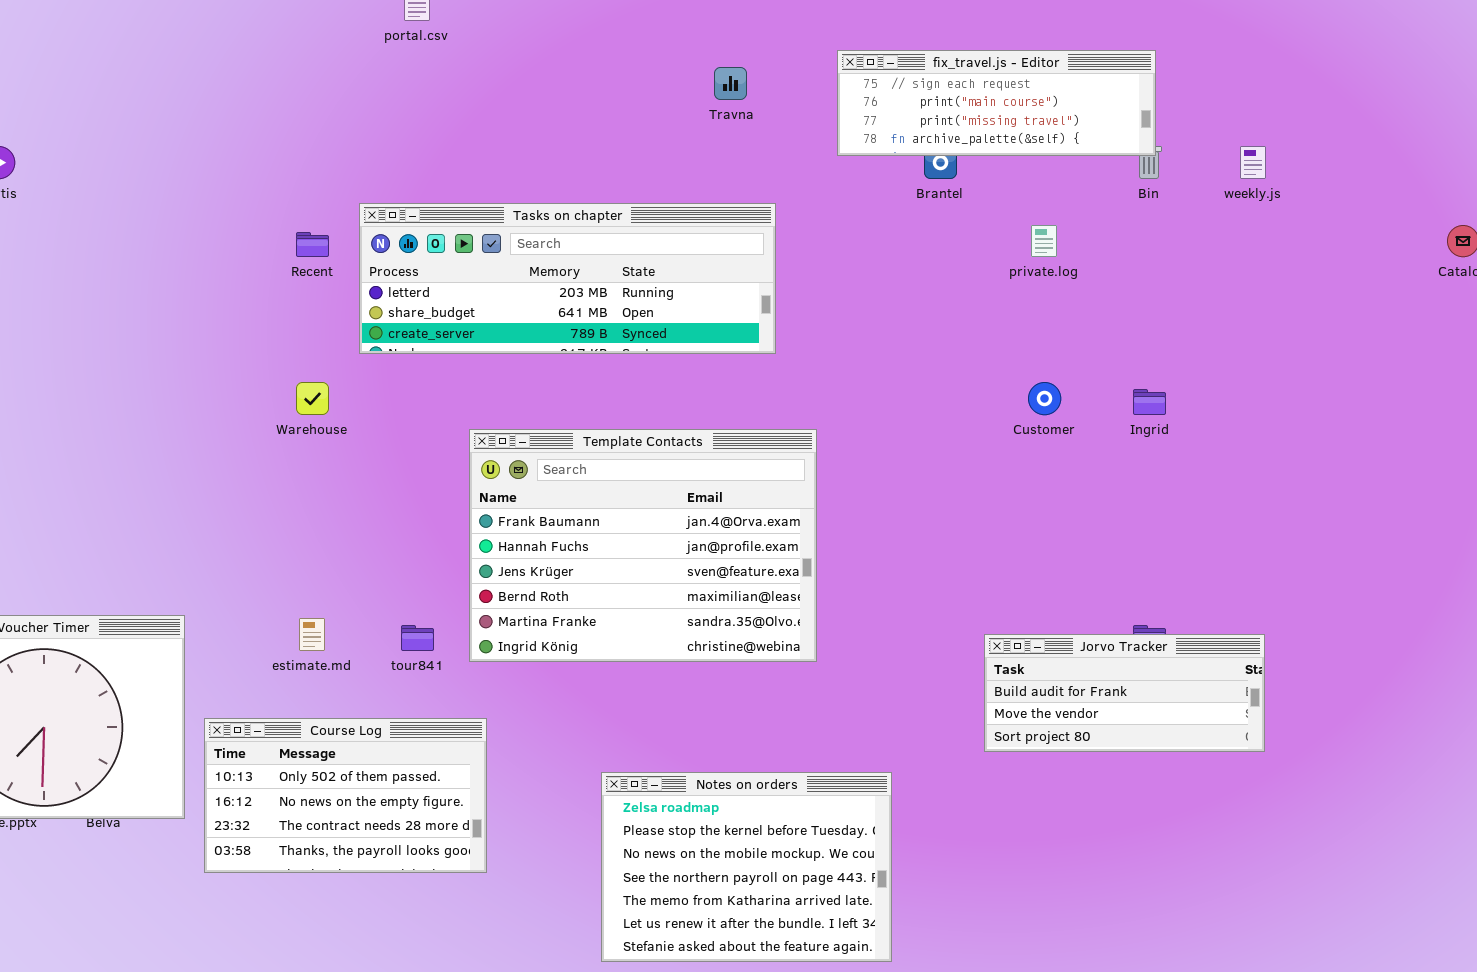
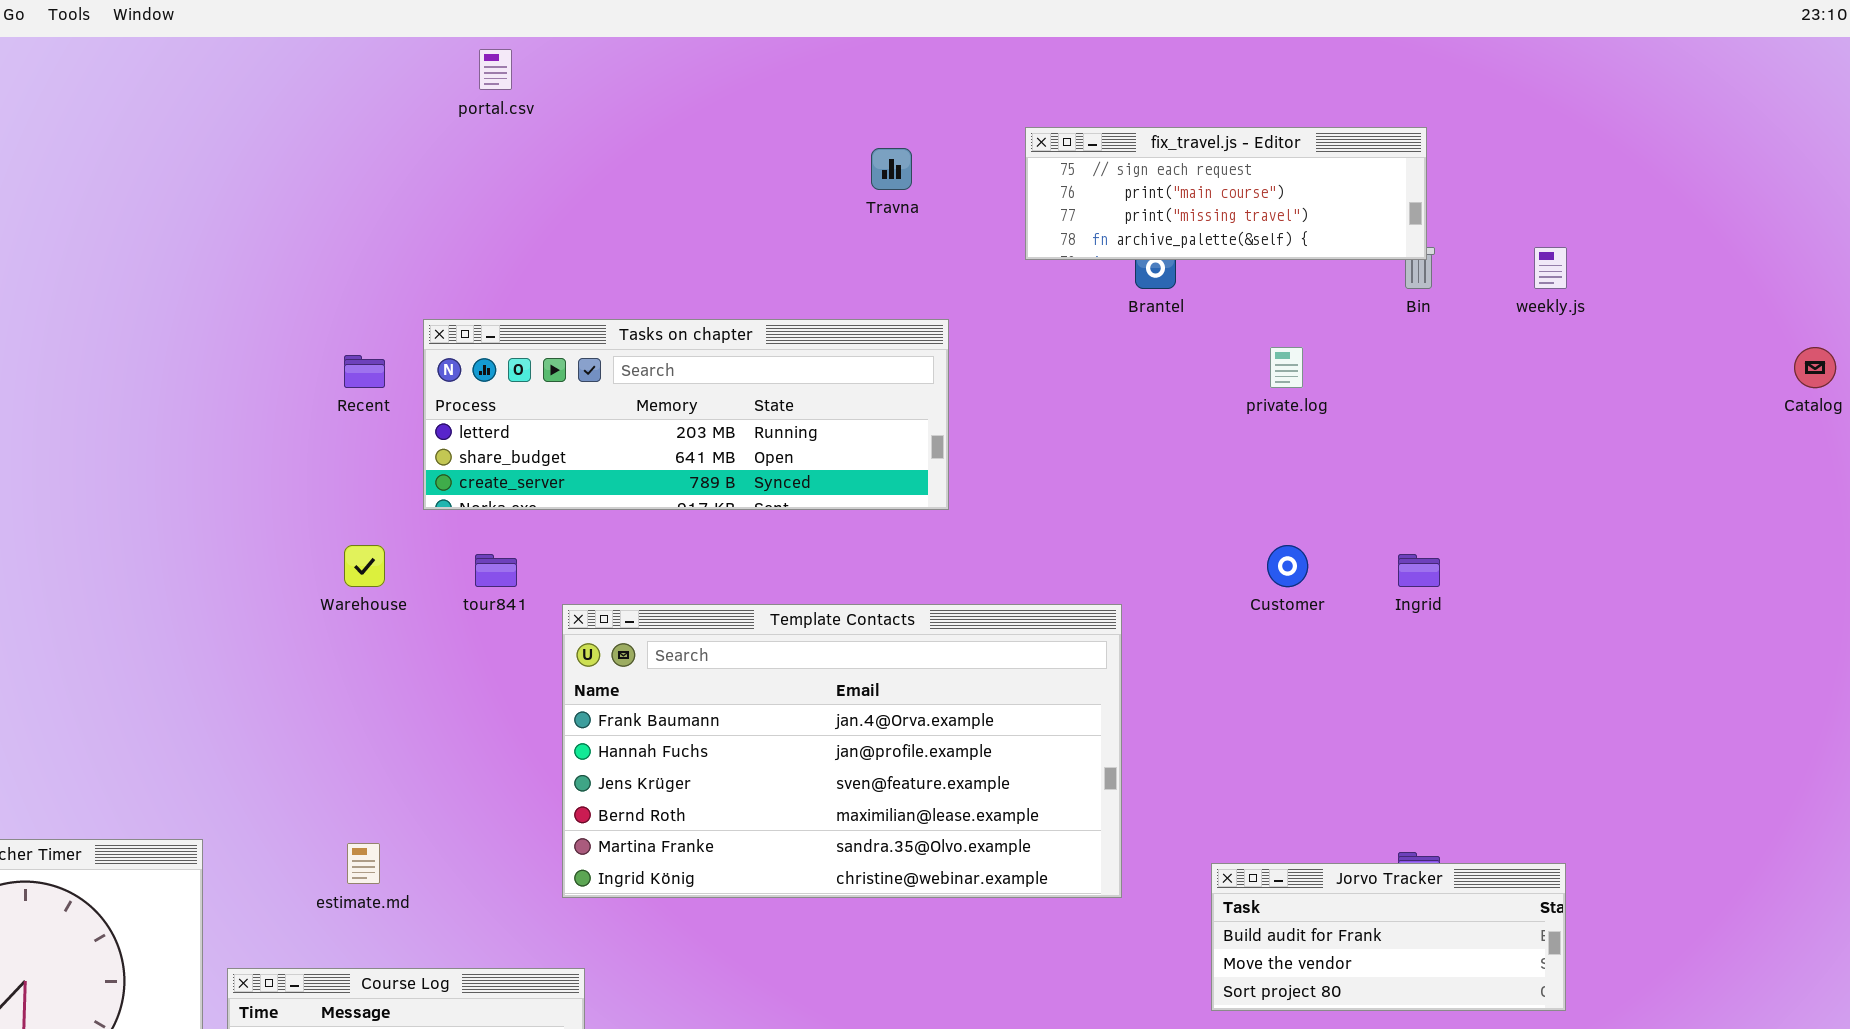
Template Contacts: [469,429,817,662] -> [562,604,1122,898], resized
tour841: [401,625,434,651] -> [475,554,517,587], moved

